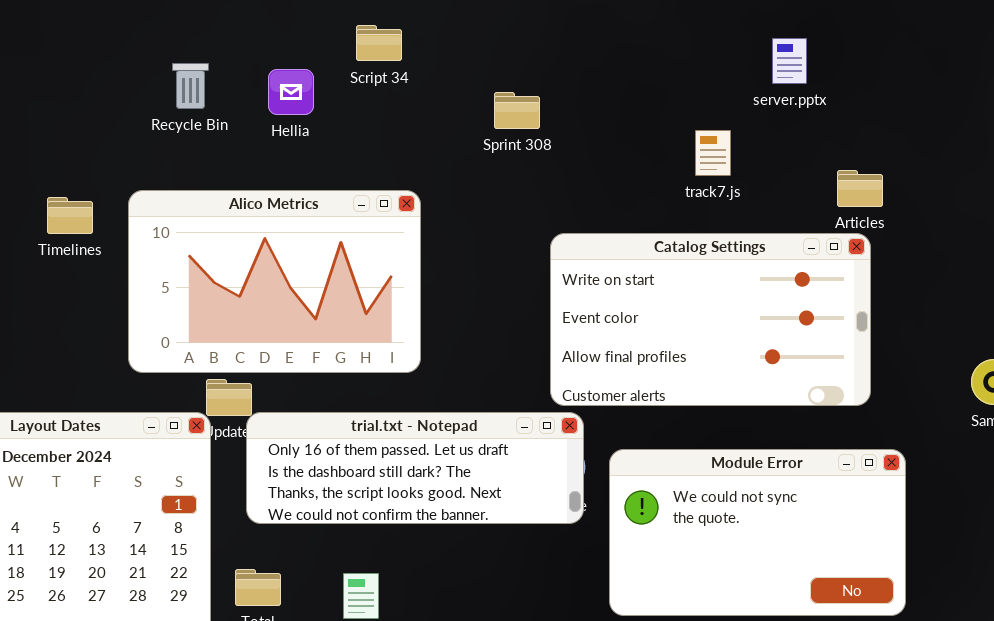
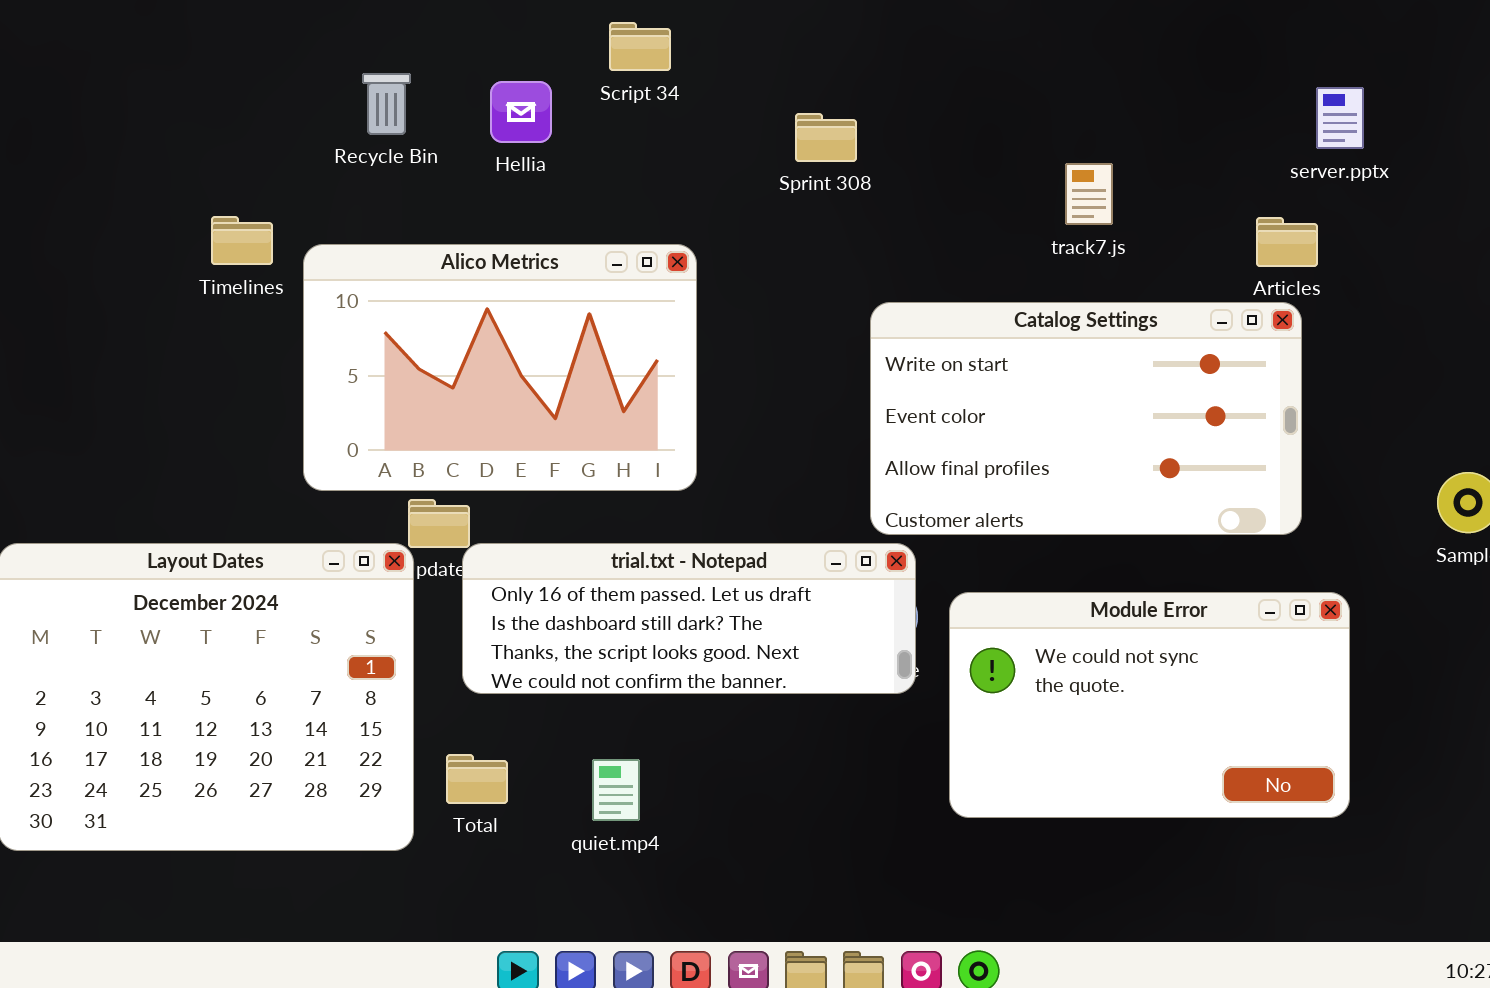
server.pptx: [772,38,807,84] -> [1316,87,1364,149], moved
Timelines: [47,197,93,234] -> [211,216,273,265], moved

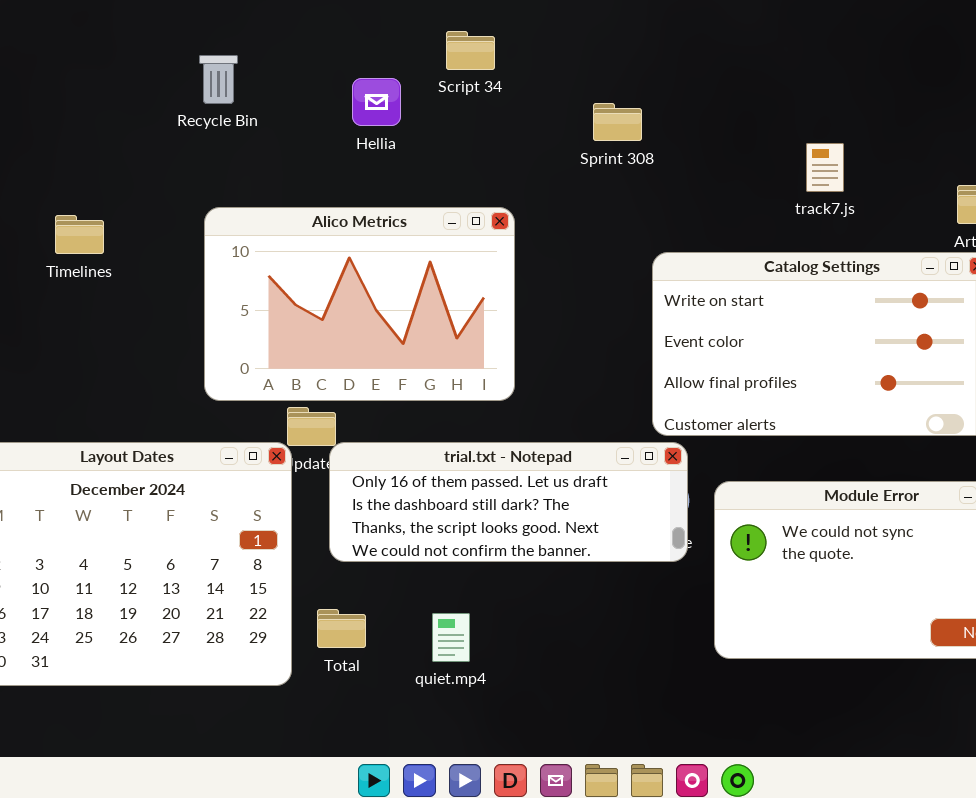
Recycle Bin: [362,73,411,135] -> [199,55,238,104], moved
Timelines: [211,216,273,265] -> [55,215,104,254], moved

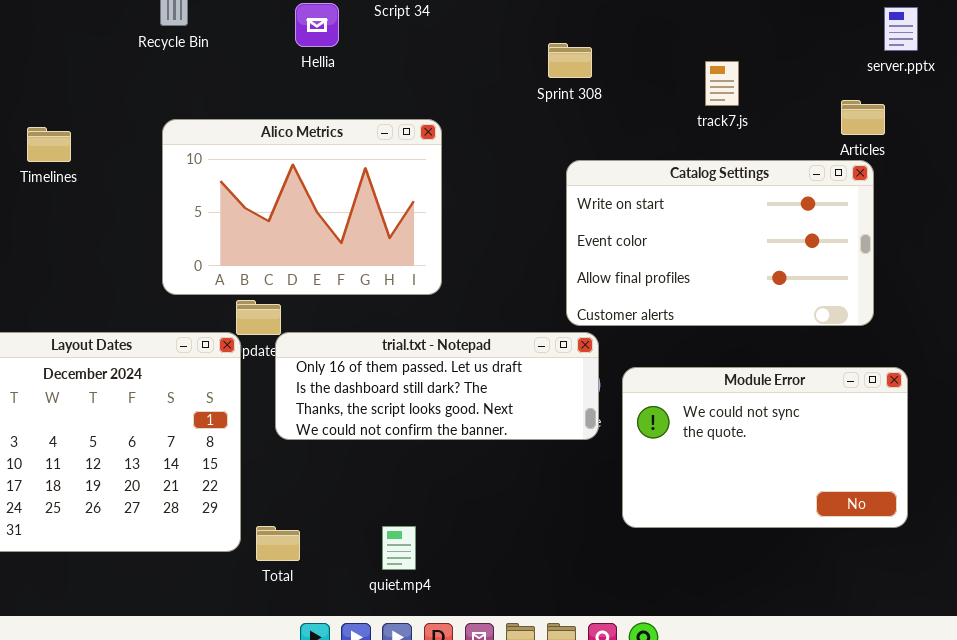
Sprint 308: [593,103,642,141] -> [548,43,592,78], moved
Total: [317,609,366,648] -> [256,526,300,561], moved
quiet.mp4: [432,613,470,662] -> [382,526,416,570], moved

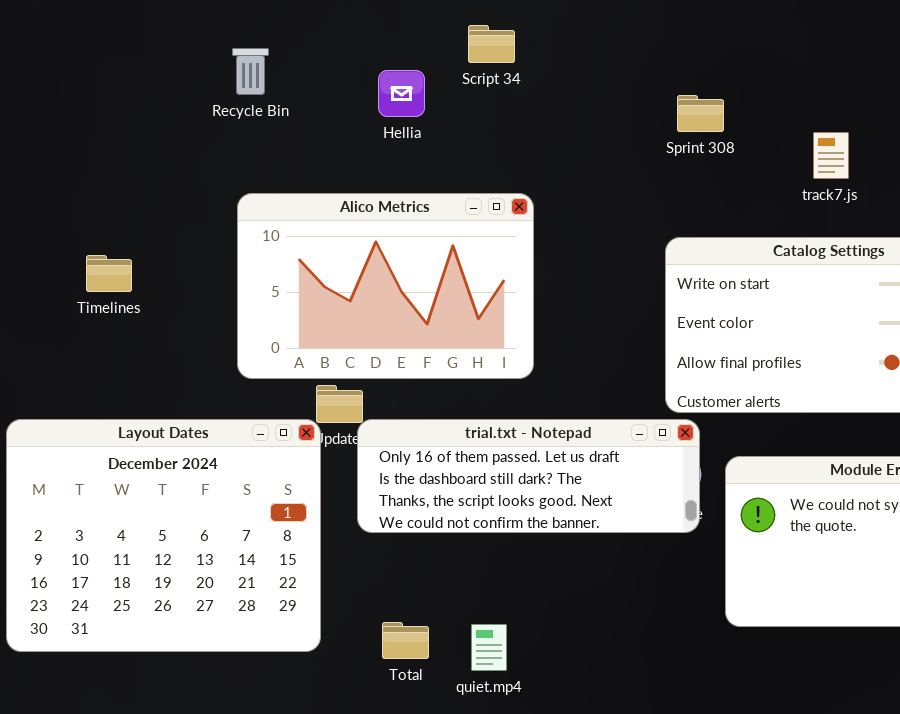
Sprint 308: [548,43,592,78] -> [677,95,724,132], moved
Timelines: [27,127,71,162] -> [86,255,132,292], moved
Total: [256,526,300,561] -> [382,622,429,659], moved

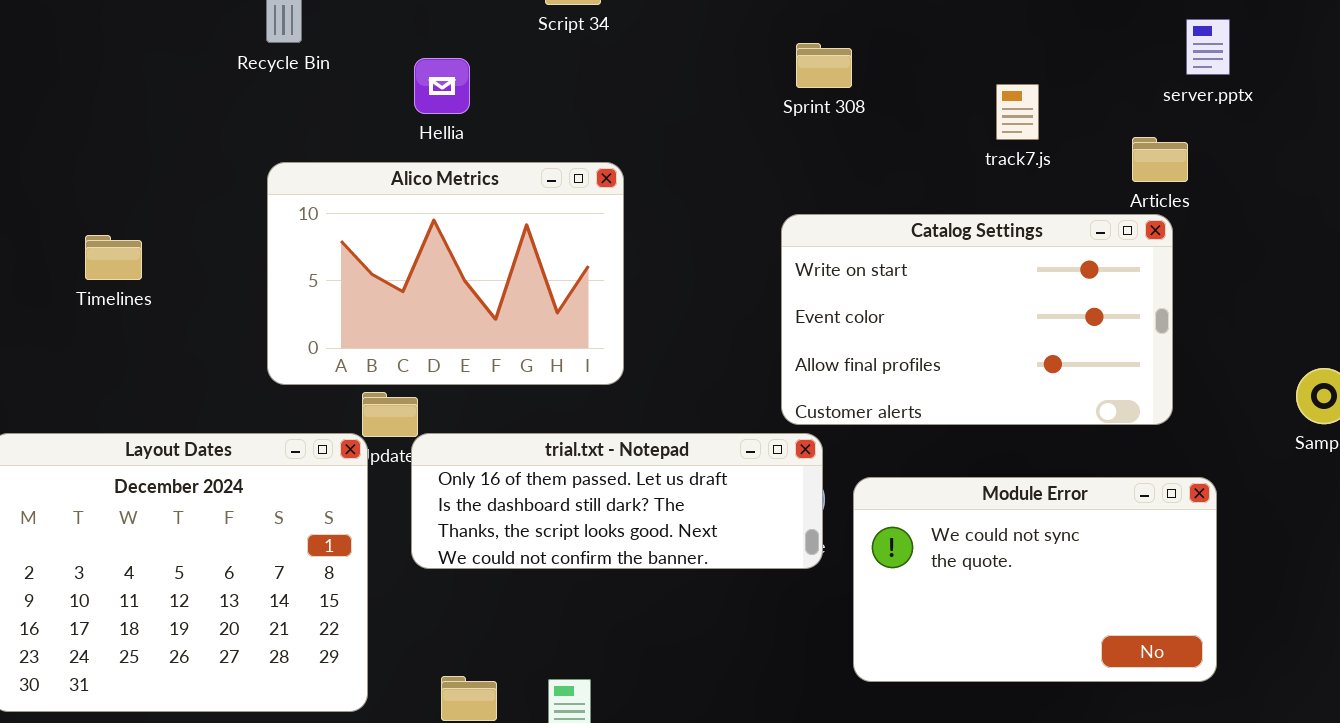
Hellia: [378,70,425,117] -> [414,58,470,114], moved
track7.js: [813,132,849,179] -> [996,84,1039,140], moved

